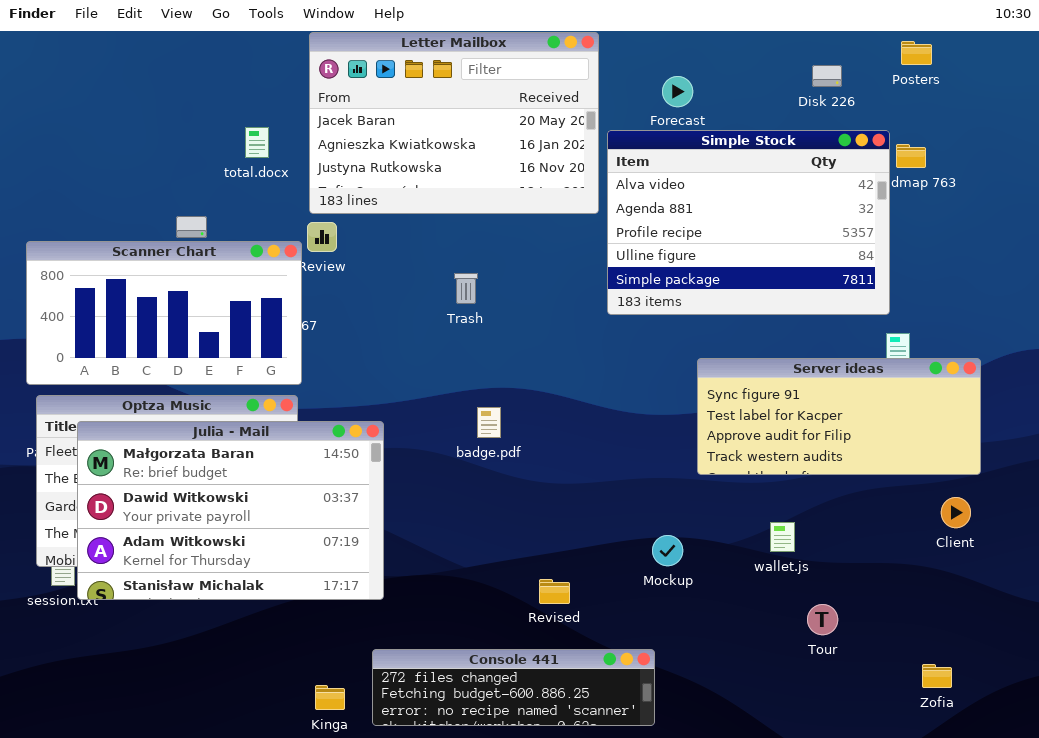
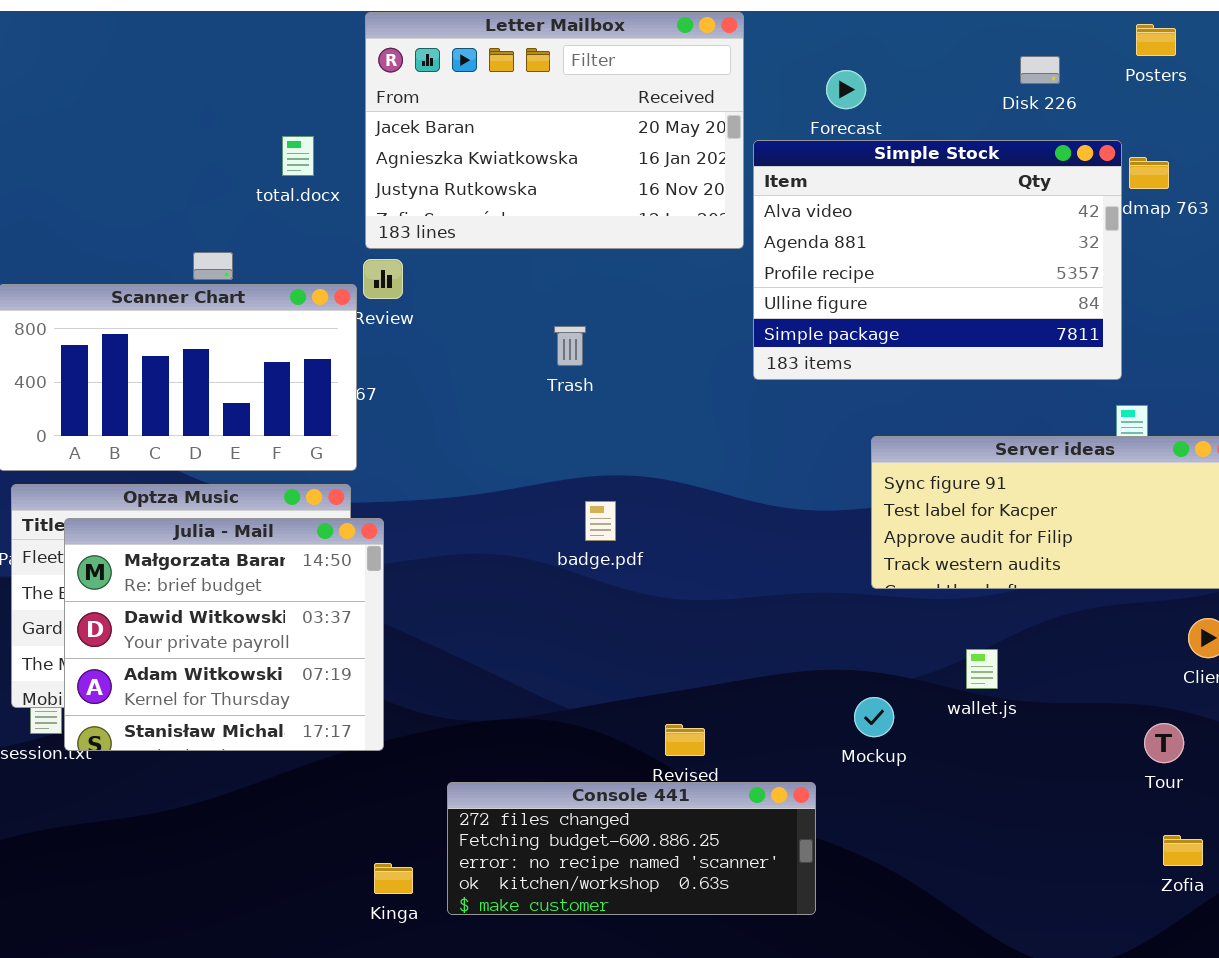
Julia - Mail: [77,421,384,600] -> [64,518,384,751], resized
Mockup: [652,535,683,566] -> [854,697,894,737], moved
Tour: [807,604,838,635] -> [1144,723,1184,763], moved
Console 441: [372,649,655,726] -> [447,782,816,915], resized

